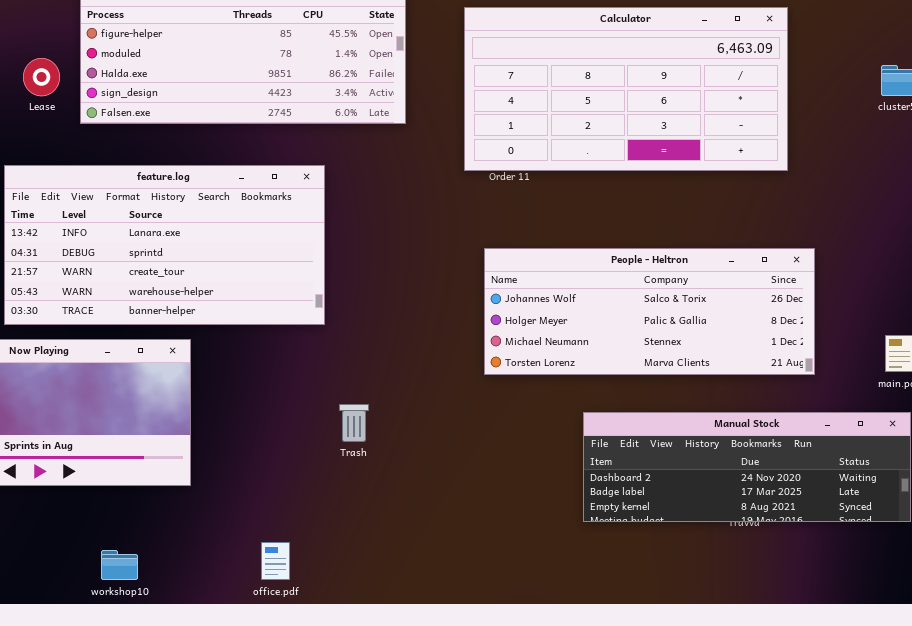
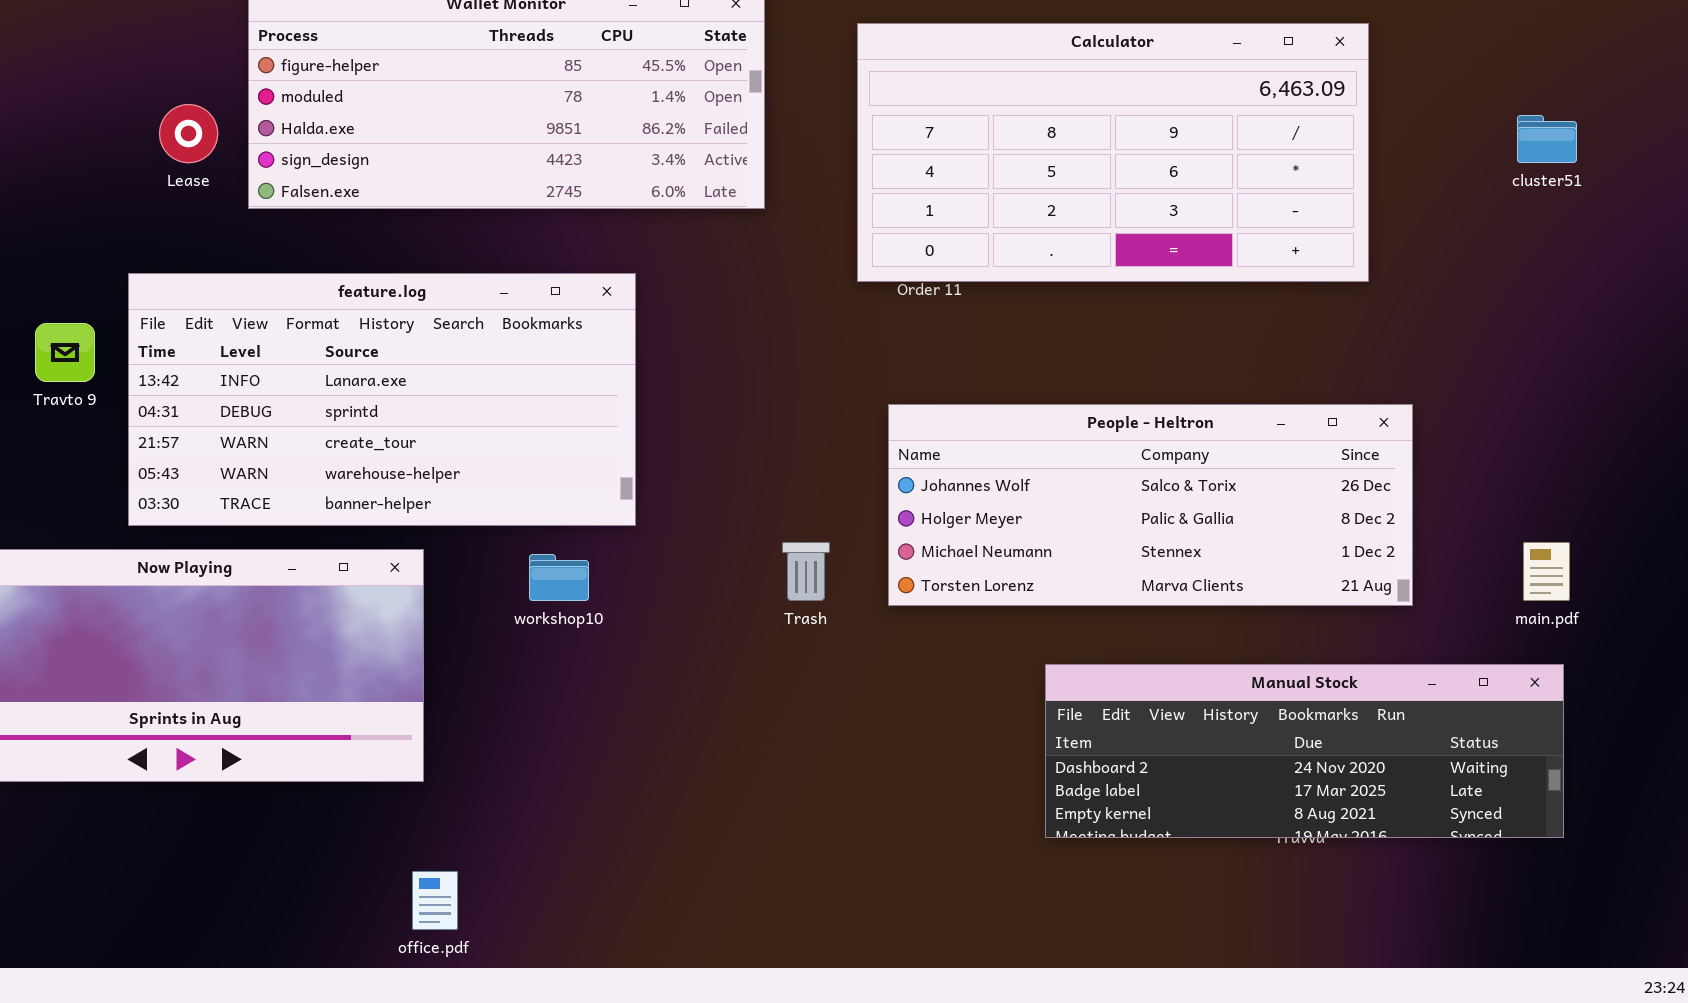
Trash: [339,404,369,442] -> [782,542,830,601], moved
office.pdf: [261,542,290,580] -> [412,871,458,930], moved
workshop10: [101,550,138,580] -> [529,554,589,601], moved

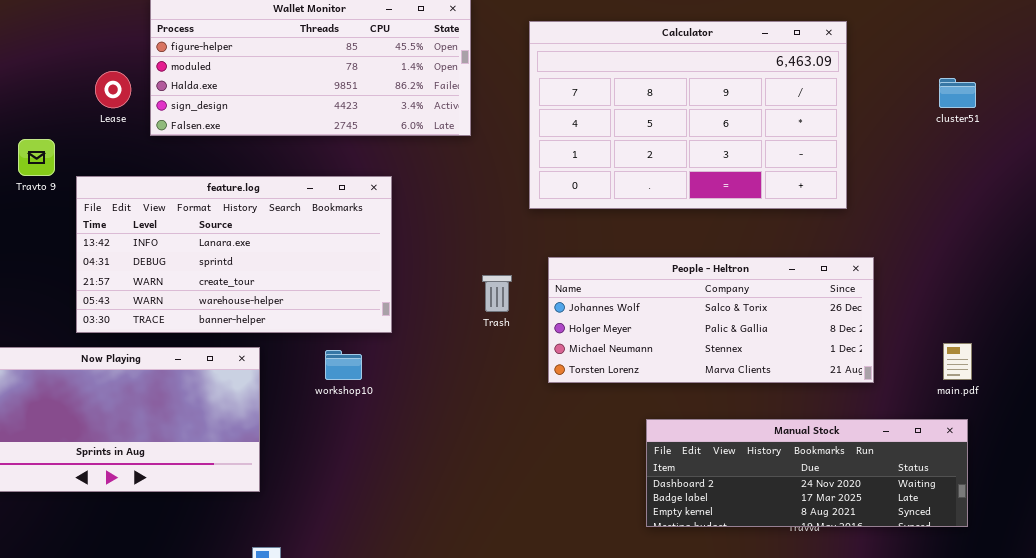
Calculator: [857,23,1369,282] -> [529,21,847,209], resized
Travto 9: [35,323,95,382] -> [18,139,55,176], moved
Trash: [782,542,830,601] -> [482,275,512,312], moved

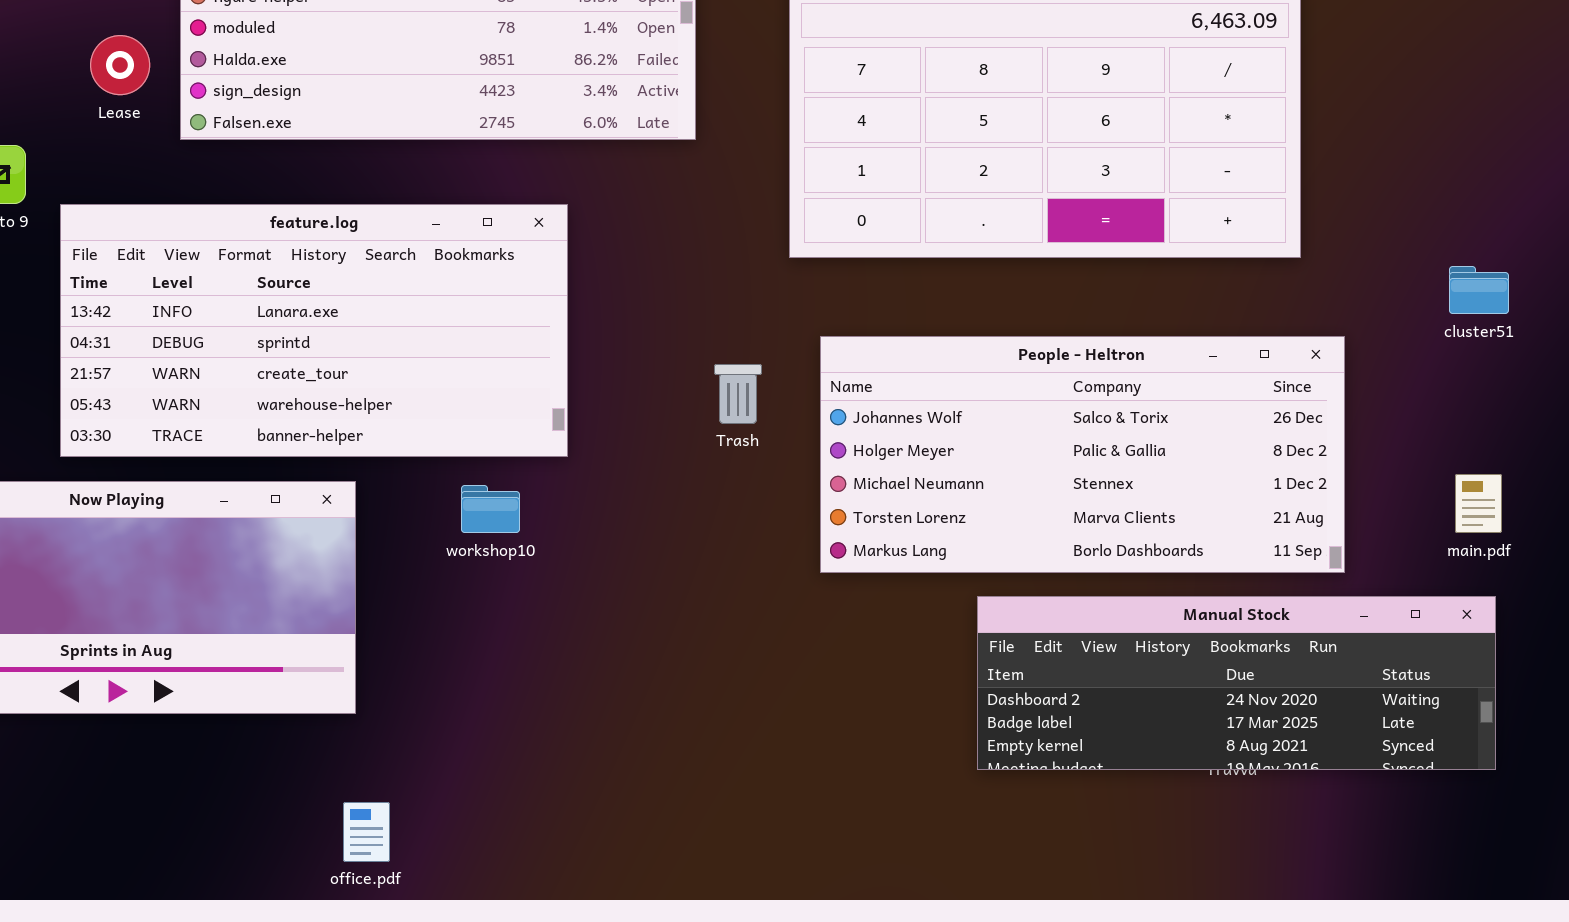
cluster51: [939,78,976,108] -> [1449,266,1509,314], moved
People - Heltron: [548,257,874,383] -> [820,336,1345,573], resized

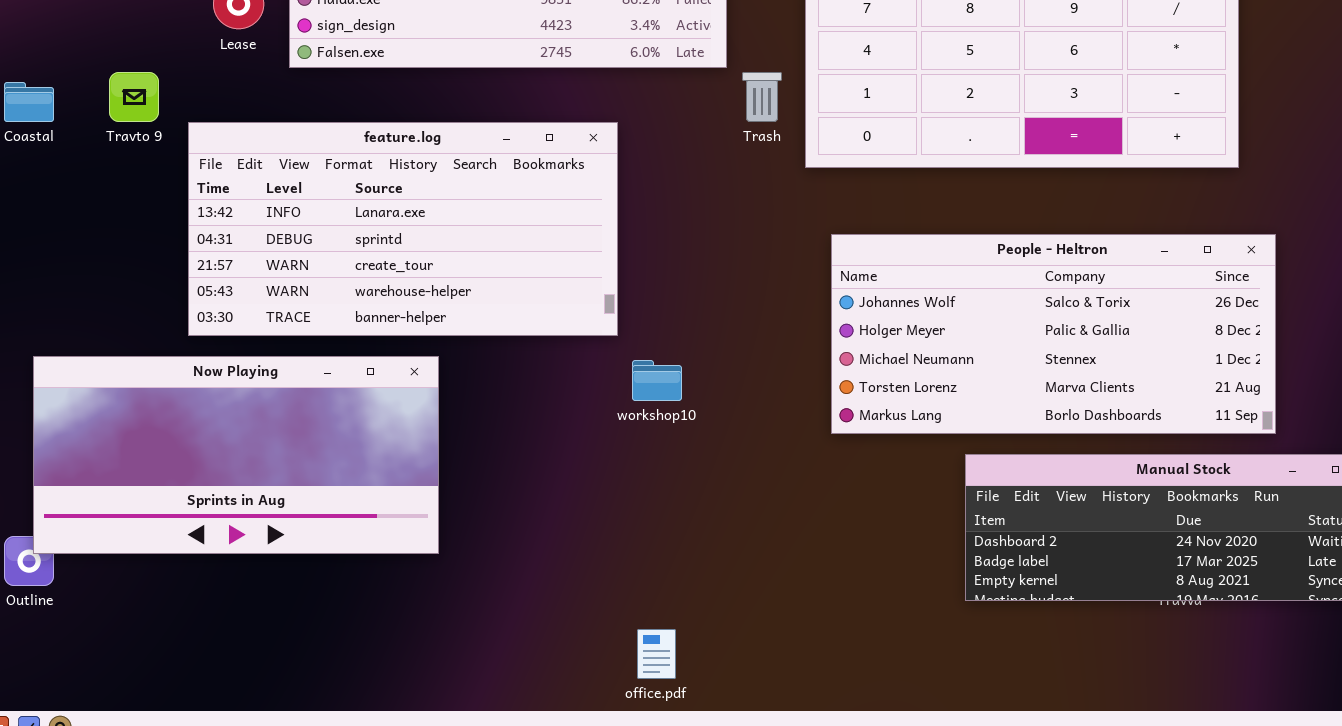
Trash: [714,364,762,424] -> [742,72,782,122], moved
workshop10: [461,485,520,533] -> [632,360,682,401], moved
office.pdf: [343,802,390,862] -> [637,629,676,679], moved

